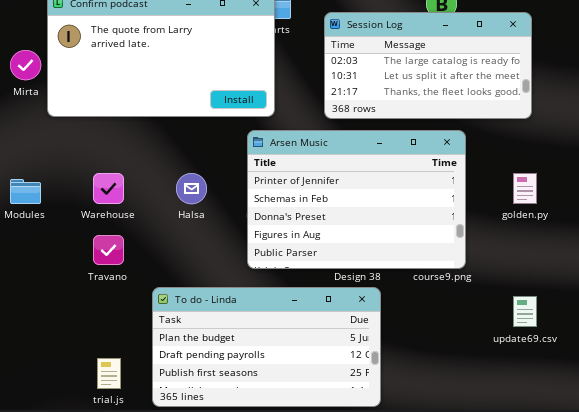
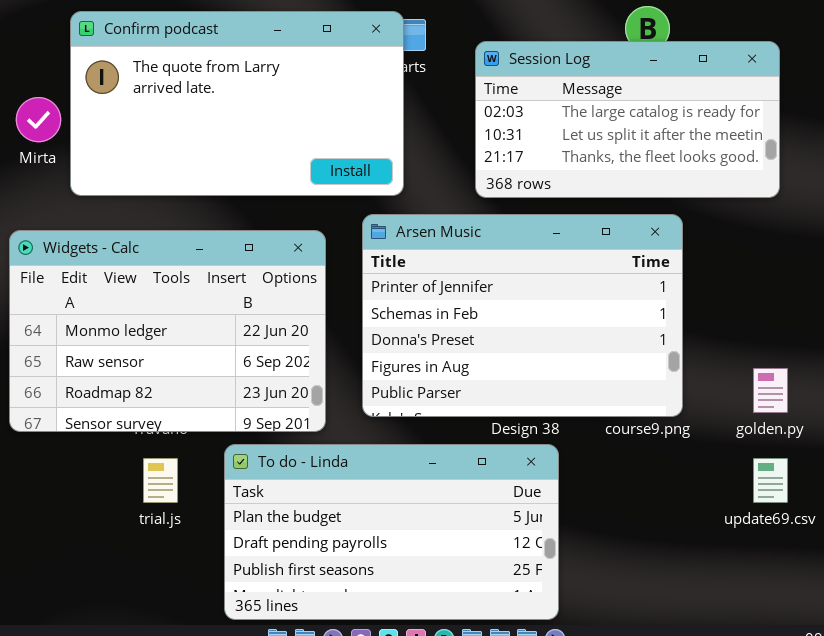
Widgets - Calc: none -> [9,230,326,432], opened
golden.py: [513,173,537,204] -> [753,368,788,413], moved
trial.js: [97,358,121,389] -> [143,458,178,503], moved

